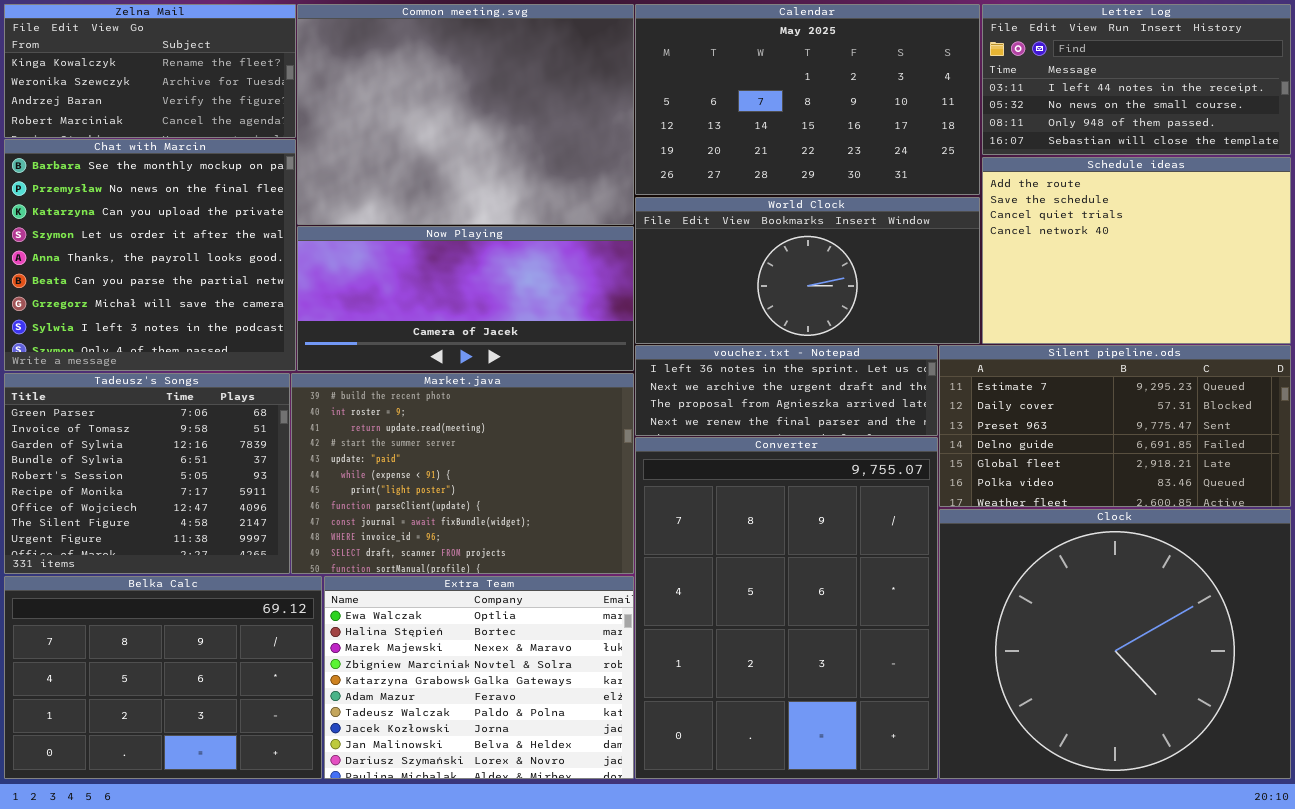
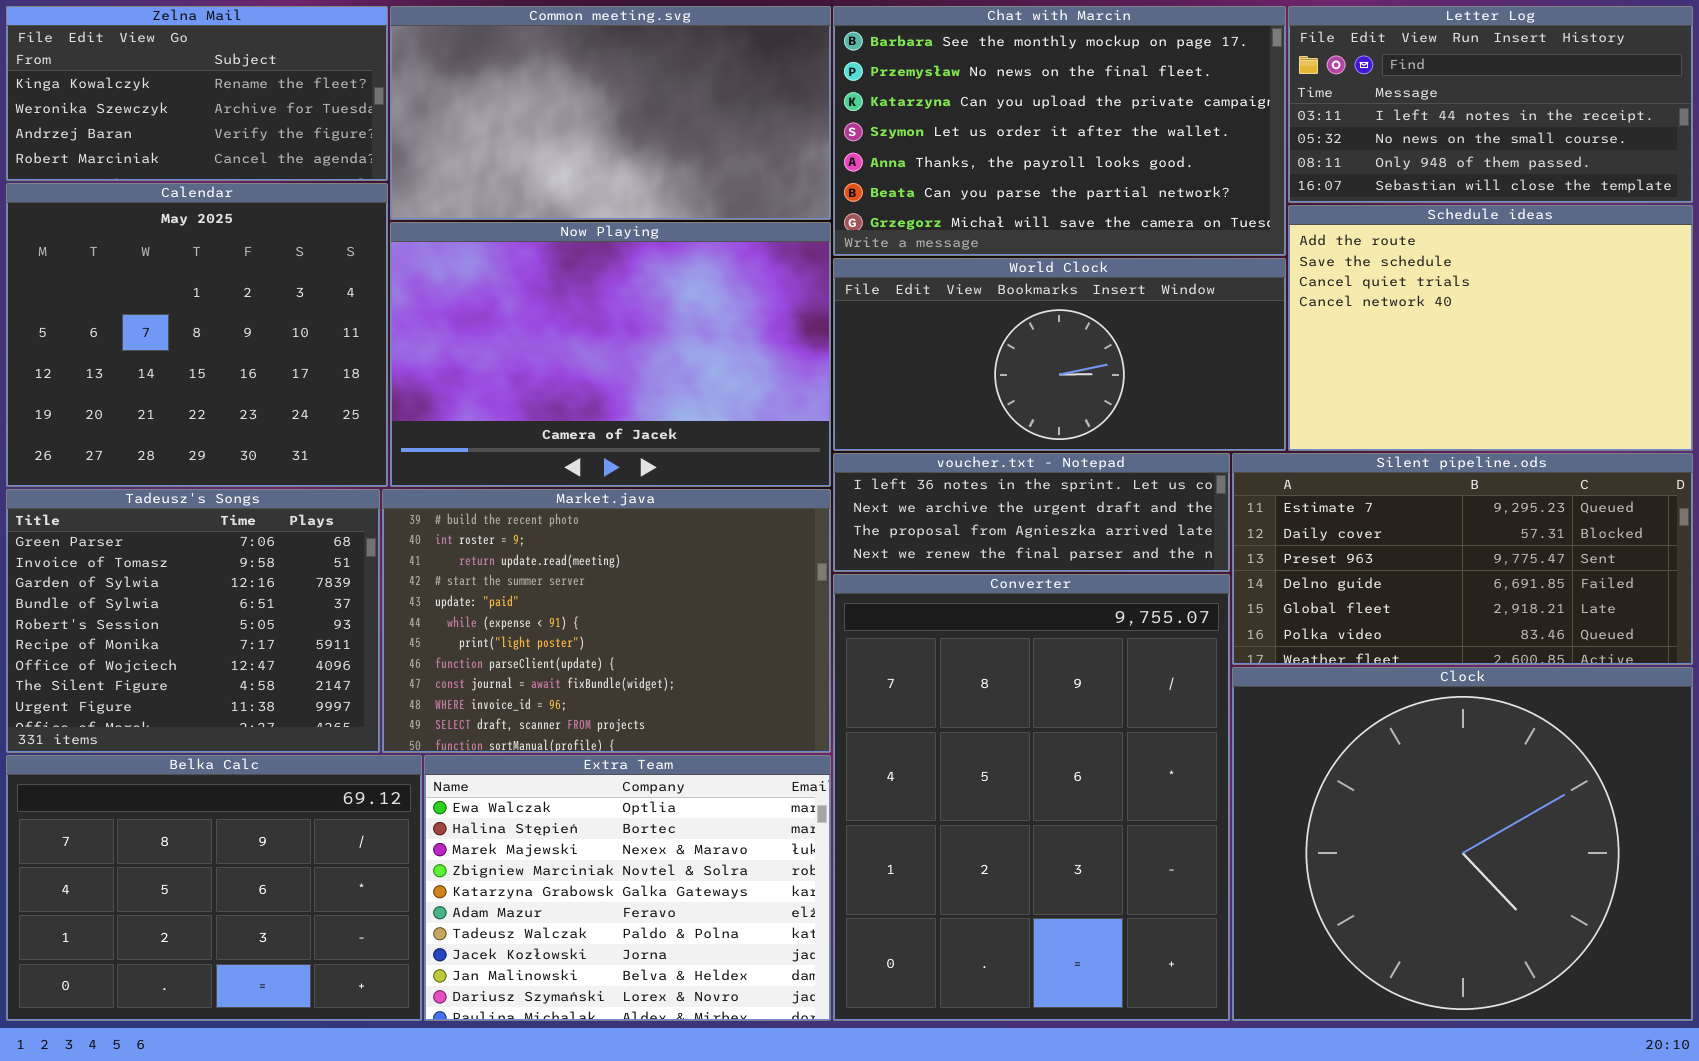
Common meeting.svg: [297,4,634,225] -> [390,6,831,220], resized
Calendar: [635,4,980,195] -> [6,183,388,487], moved, resized
Chat with Marcin: [4,139,296,371] -> [833,6,1286,256], moved, resized
Now Playing: [297,226,634,371] -> [390,222,831,487], resized

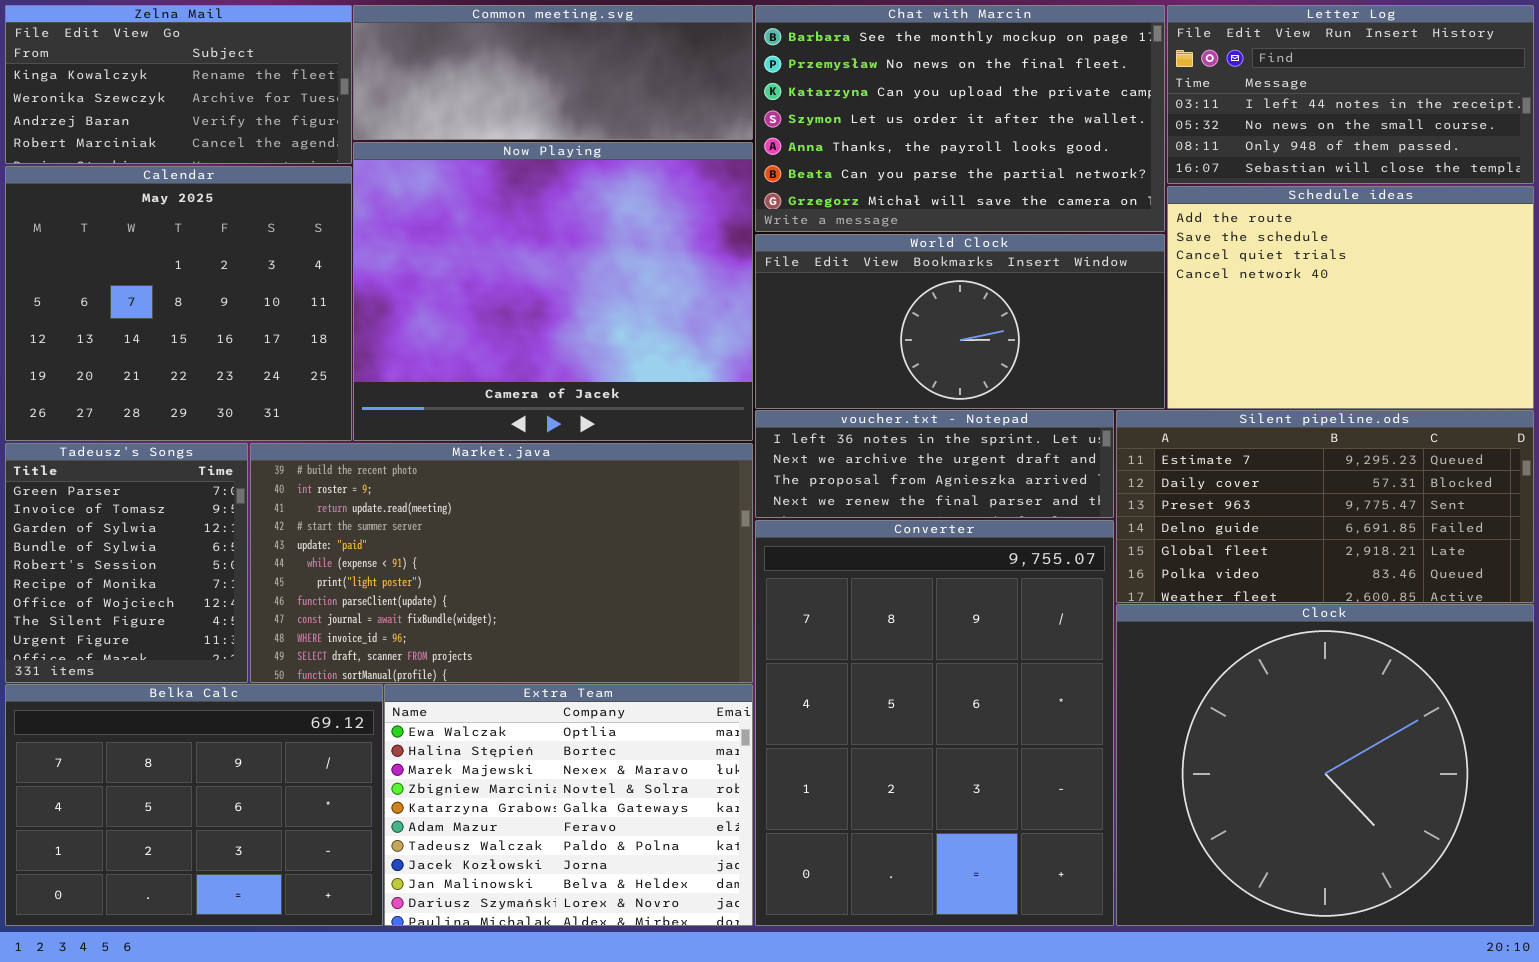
Common meeting.svg: [390,6,831,220] -> [353,5,753,140], resized
Now Playing: [390,222,831,487] -> [353,142,753,441], resized
Tadeusz's Songs: [6,489,380,753] -> [5,443,248,683], resized
Market.java: [382,489,831,753] -> [250,443,753,683], resized

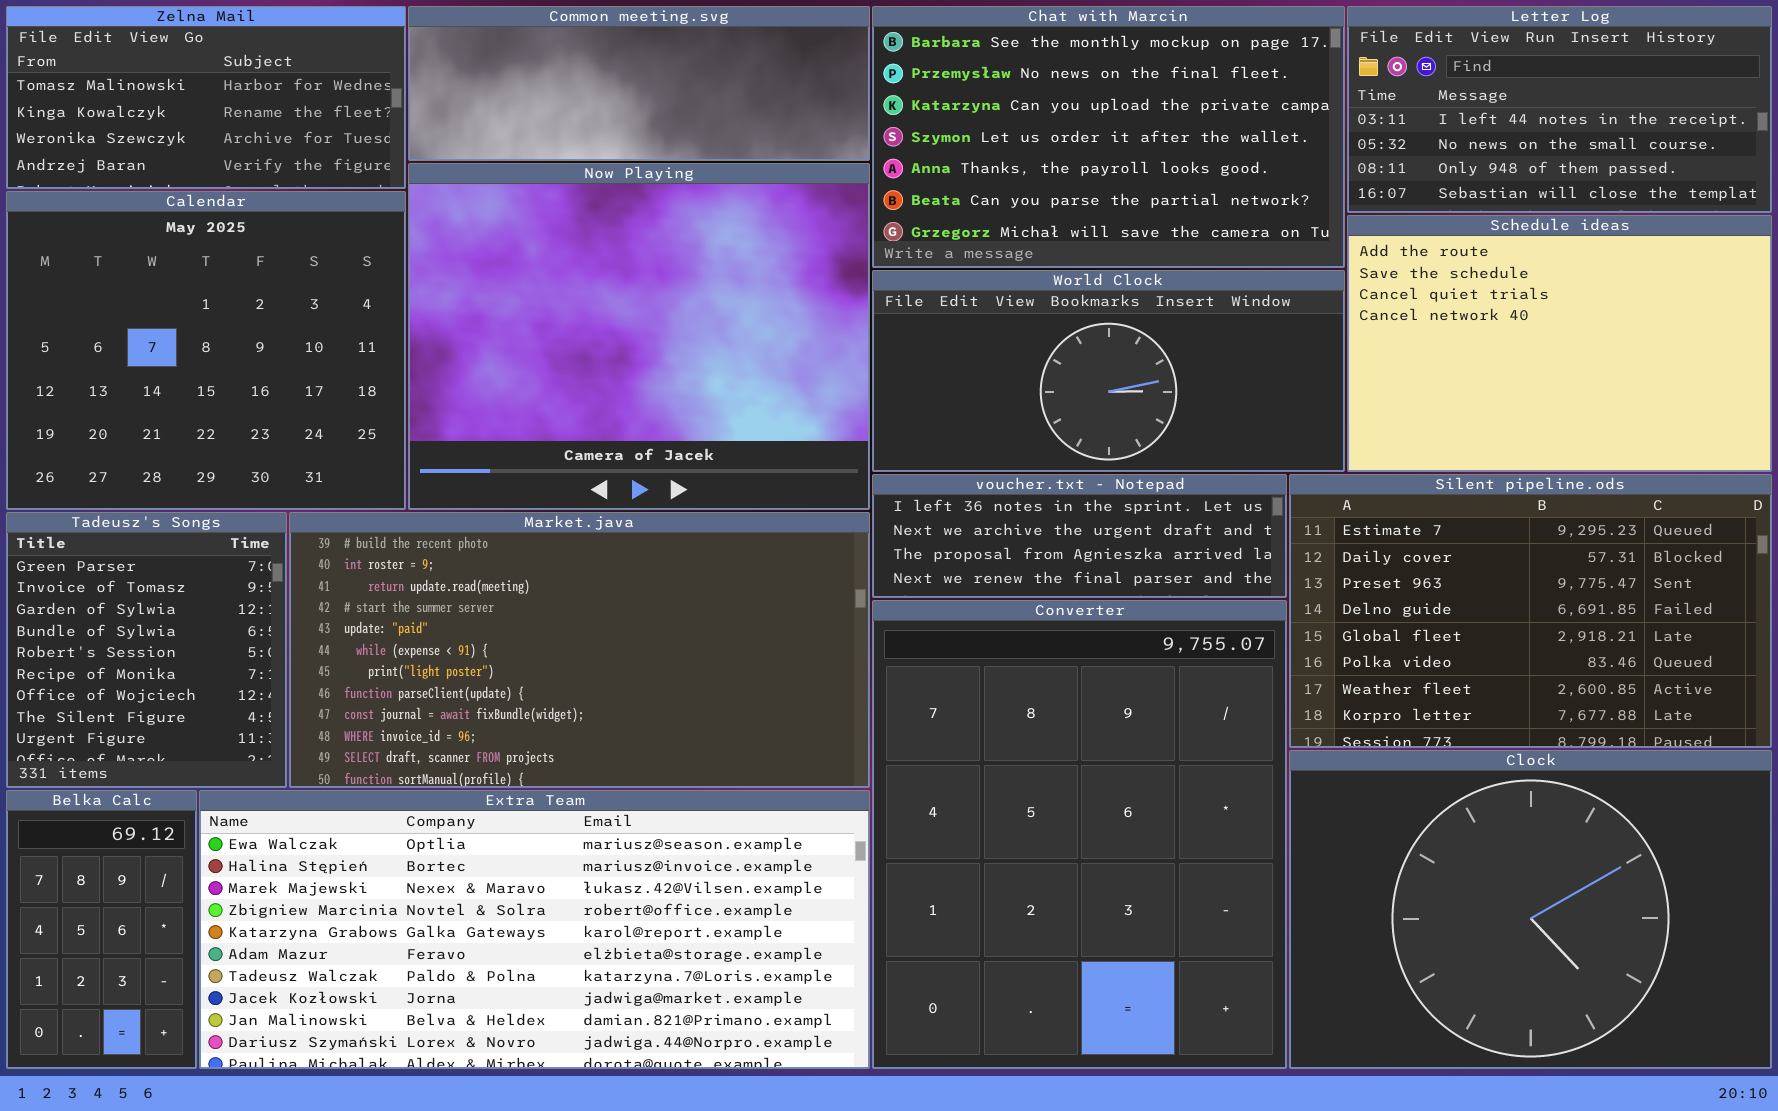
Zelna Mail: [5,5,352,164] -> [6,6,406,189], scrolled up 1 row
Silent pipeline.ods: [1116,410,1534,603] -> [1289,474,1772,748], resized
Clock: [1116,604,1534,926] -> [1289,750,1772,1069], resized
Belka Calc: [5,684,383,926] -> [6,790,197,1069], resized
Extra Team: [384,684,753,926] -> [199,790,870,1069], resized

